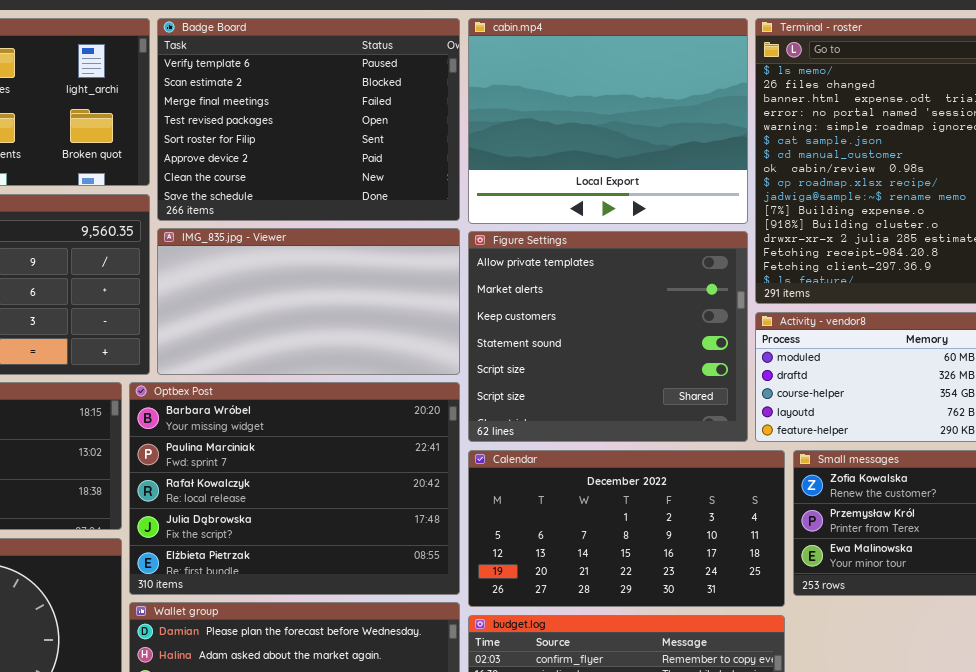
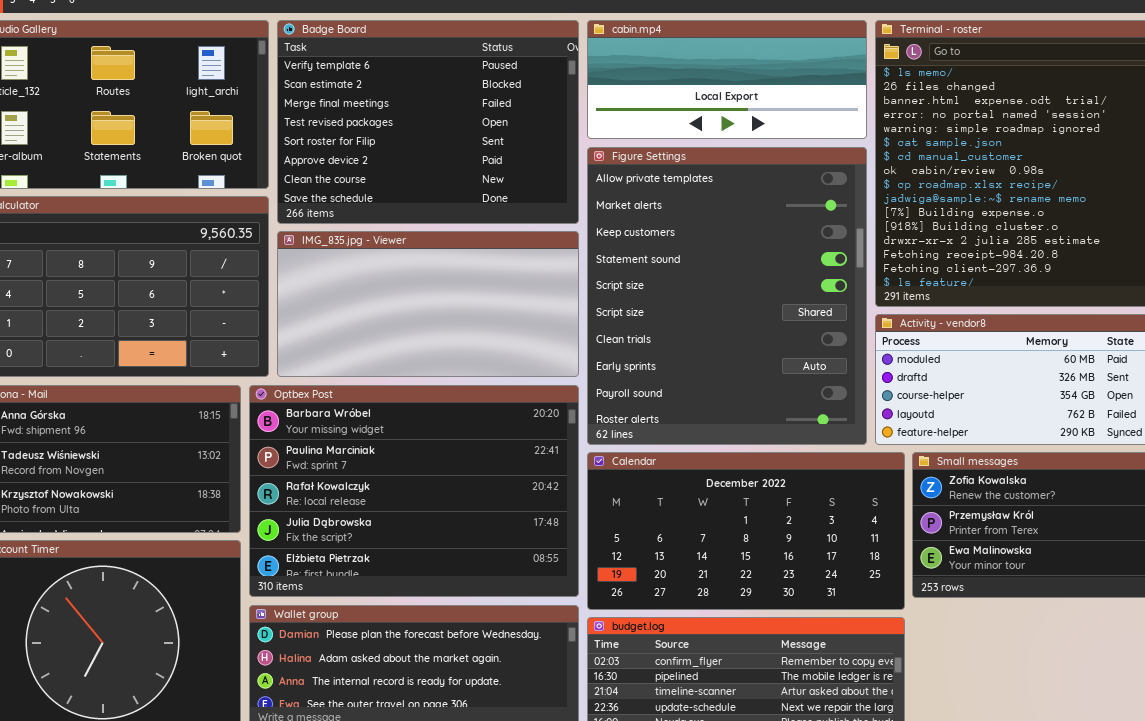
cabin.mp4: [468,18,748,224] -> [587,20,867,139], resized
Figure Settings: [468,231,748,442] -> [587,147,867,445], resized

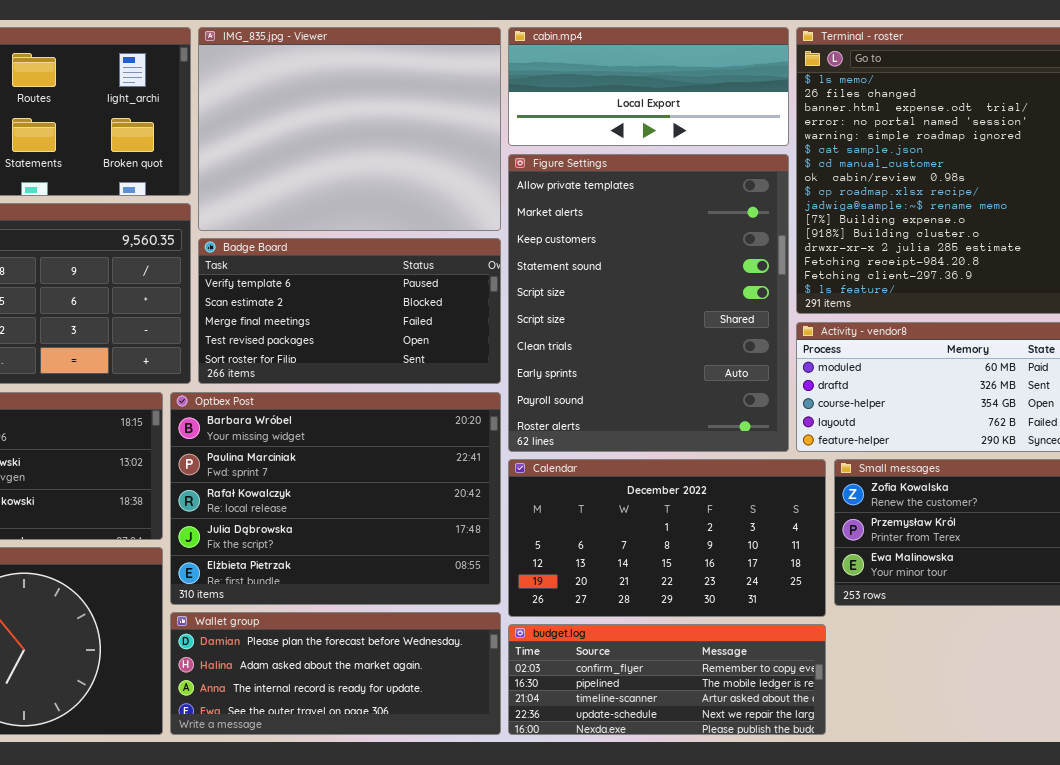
Badge Board: [277,20,579,224] -> [198,238,501,384], moved, resized
IMG_835.jpg - Viewer: [277,231,579,377] -> [198,27,501,231], moved, resized

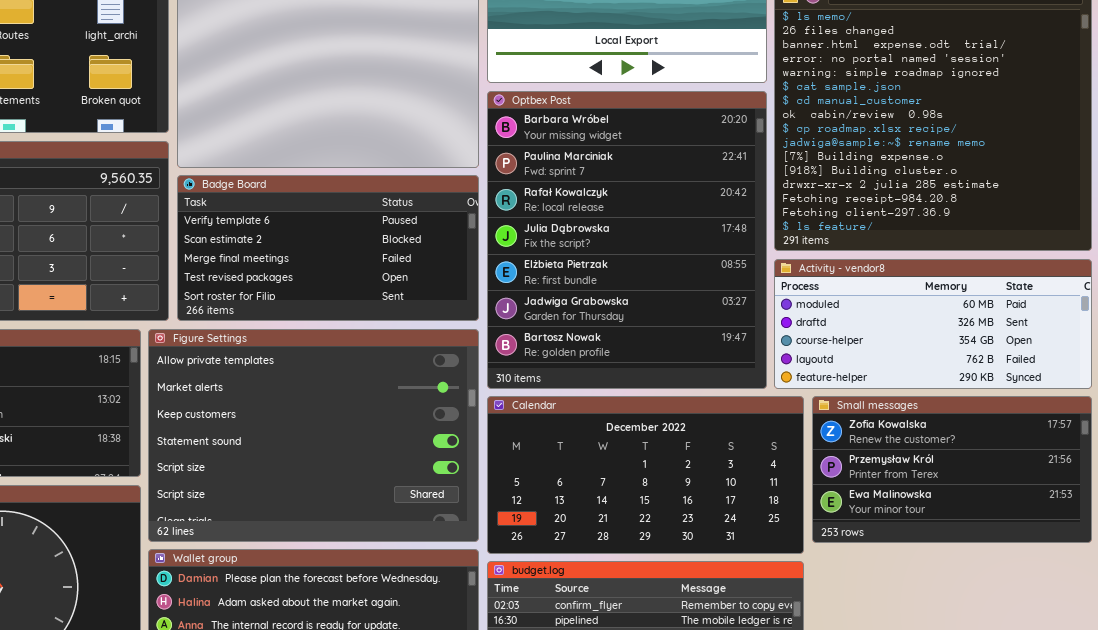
Figure Settings: [508,154,789,452] -> [148,329,479,542], moved, resized
Optbex Post: [170,392,501,605] -> [487,91,767,389], moved, resized

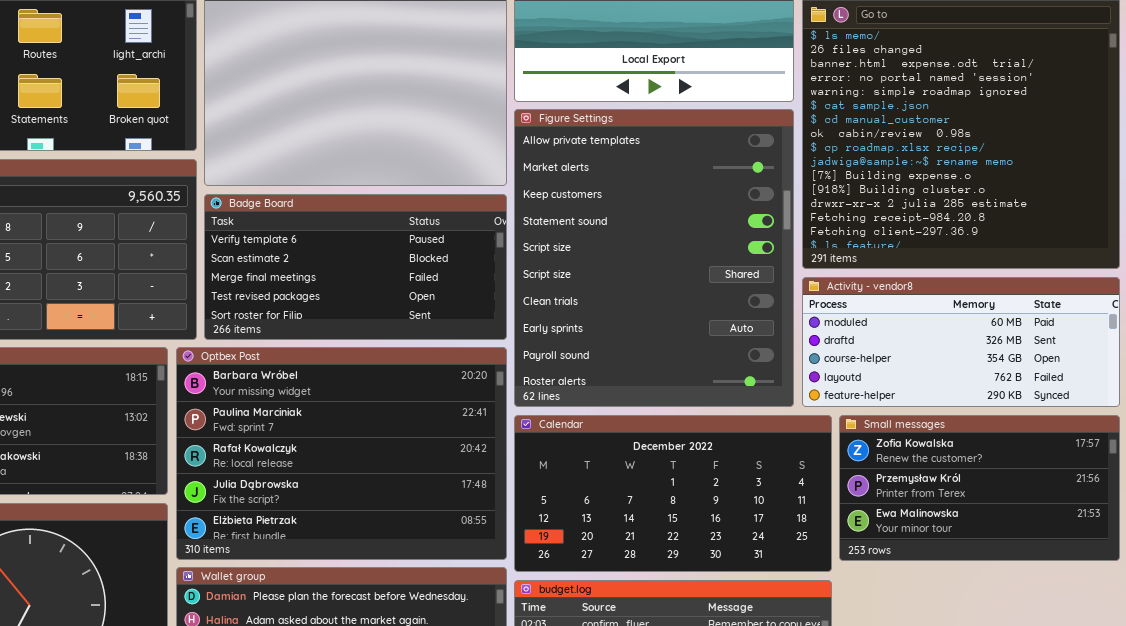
Optbex Post: [487,91,767,389] -> [176,347,507,560], moved, resized
Figure Settings: [148,329,479,542] -> [514,109,794,407], moved, resized

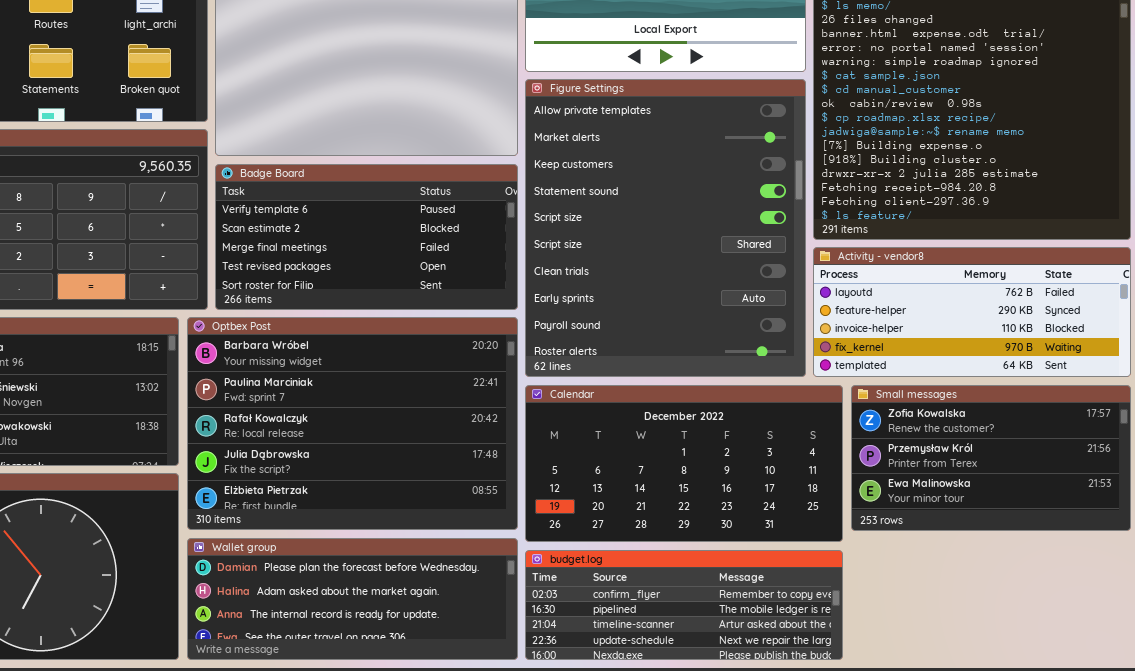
Activity - vendor8: [802,277,1120,407] -> [813,247,1131,377], scrolled down 3 rows

